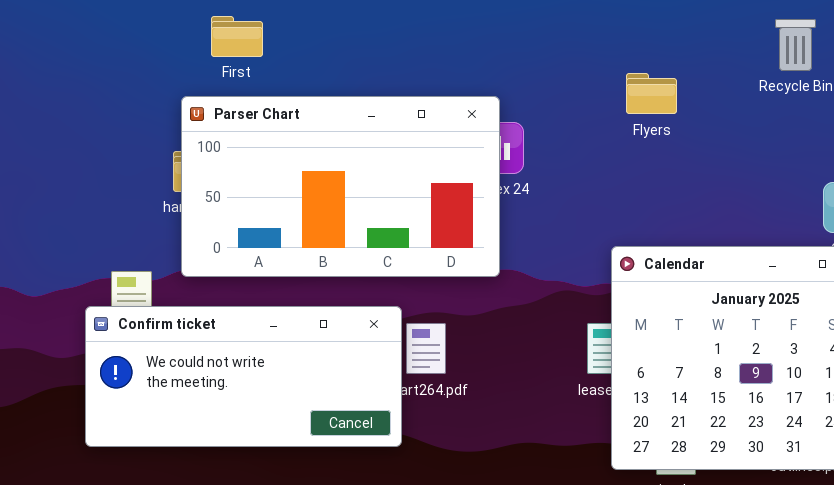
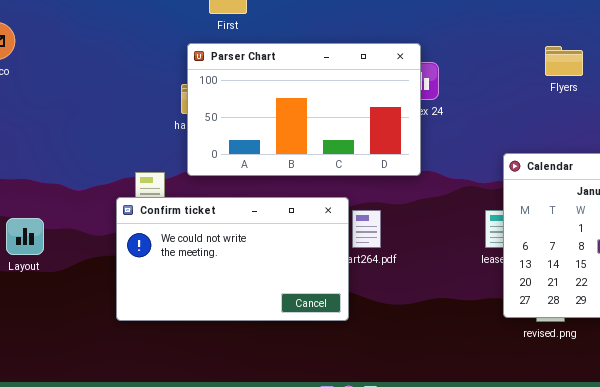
Flyers: [626,73,677,114] -> [545,46,583,76], moved
Confirm ticket: [85,306,402,447] -> [116,197,349,321], resized

